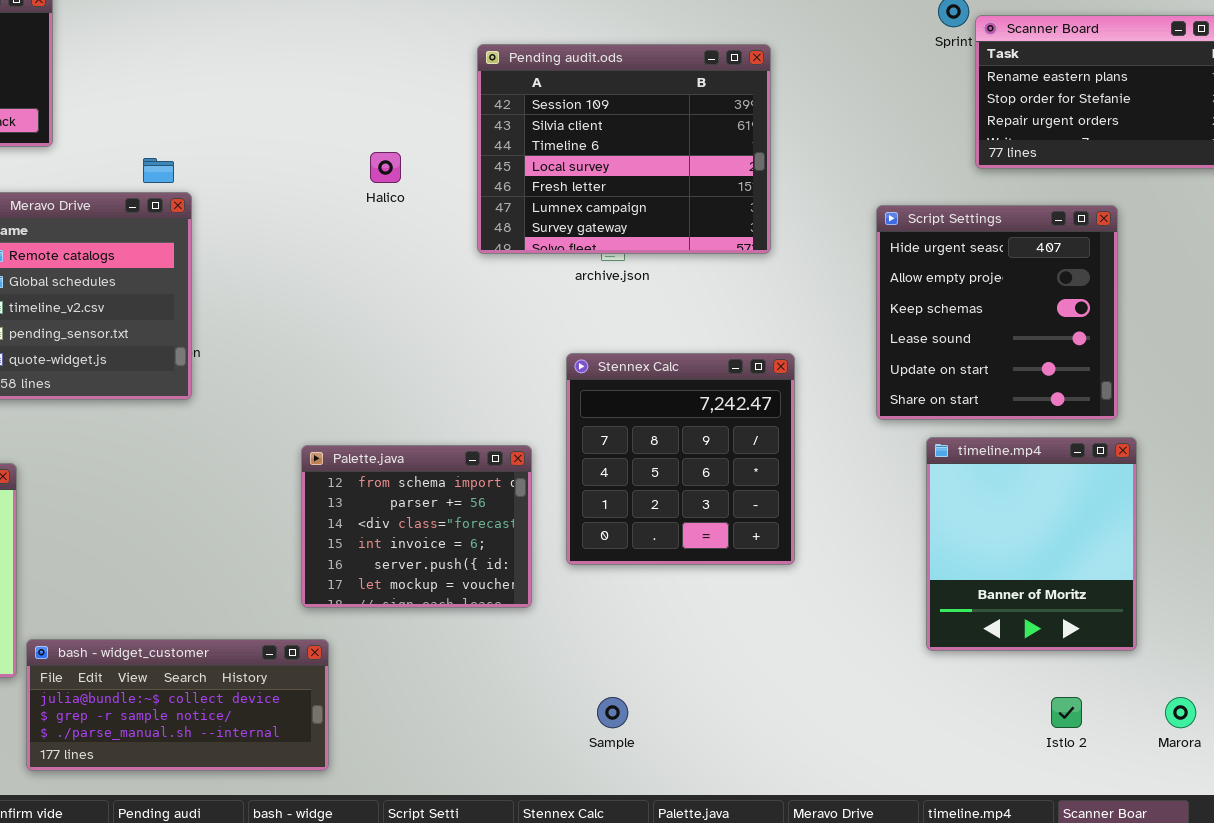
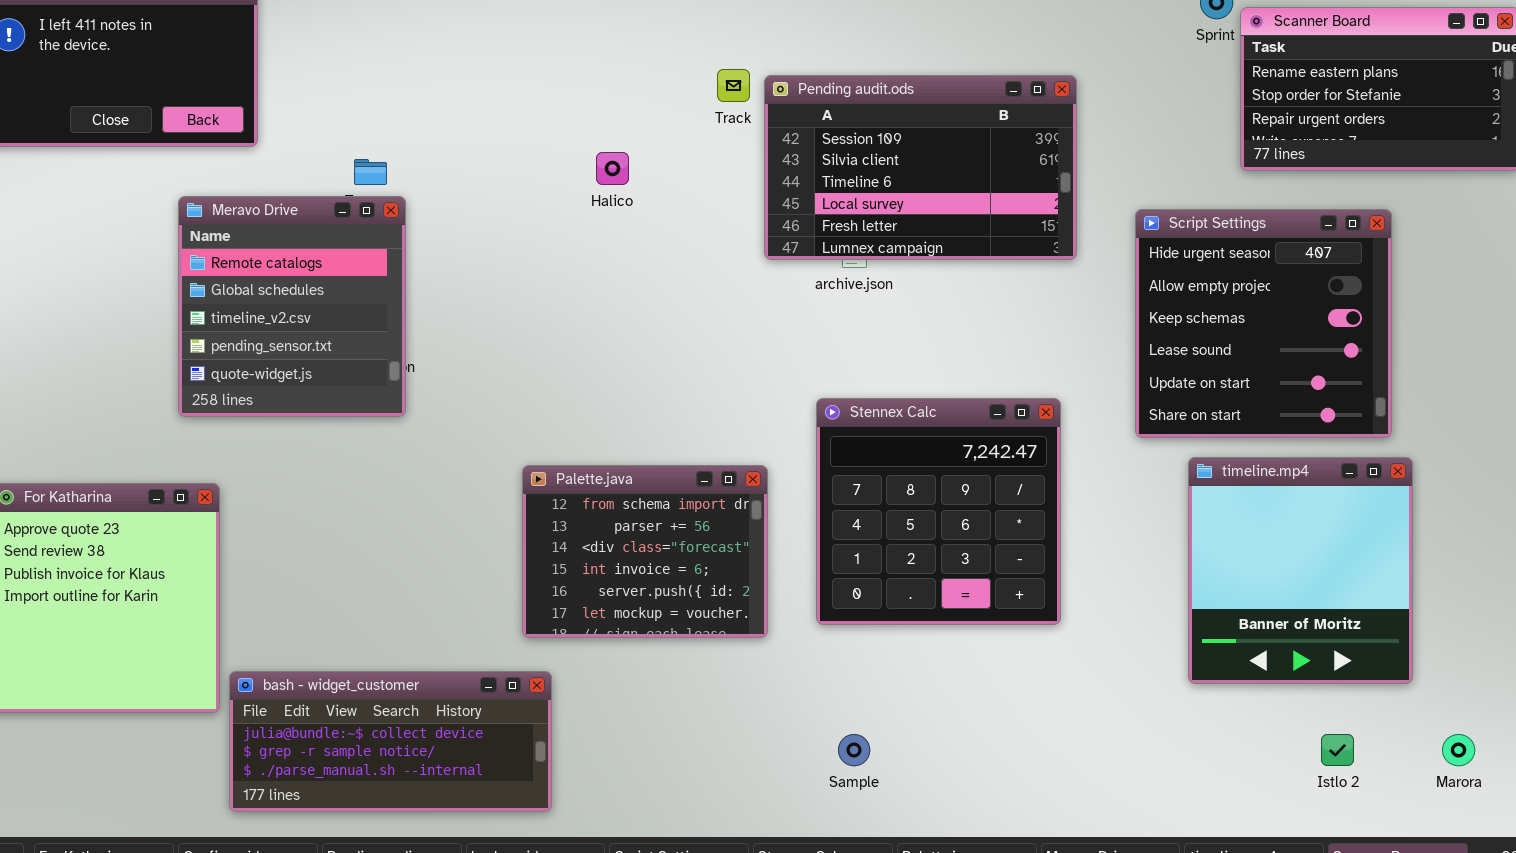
Pending audit.ods: [477,44,771,254] -> [764,75,1077,260], moved, resized
Stennex Calc: [566,353,795,565] -> [816,398,1061,625], moved

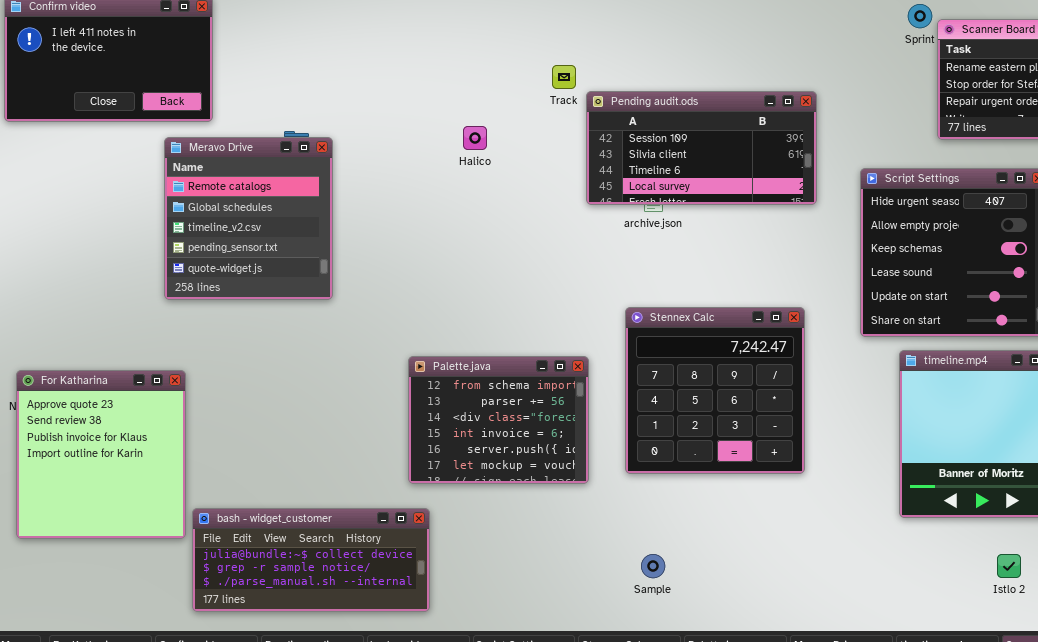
Pending audit.ods: [764,75,1077,260] -> [586,91,817,205], resized
Meravo Drive: [178,196,406,417] -> [164,137,333,300], moved

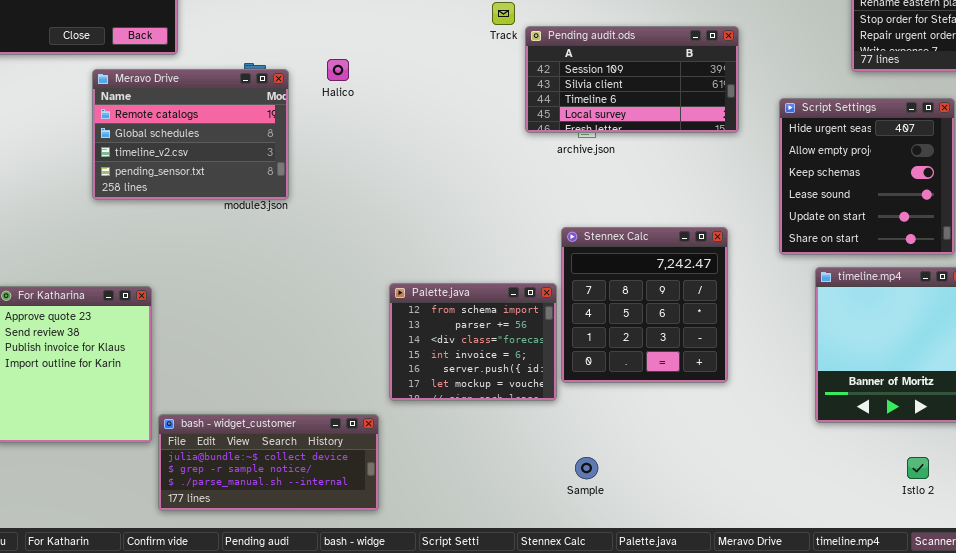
Halico: [463,126,487,150] -> [327,59,349,81], moved
Meravo Drive: [164,137,333,300] -> [92,69,289,200], resized
Palette.java: [408,356,589,484] -> [389,283,557,401], moved

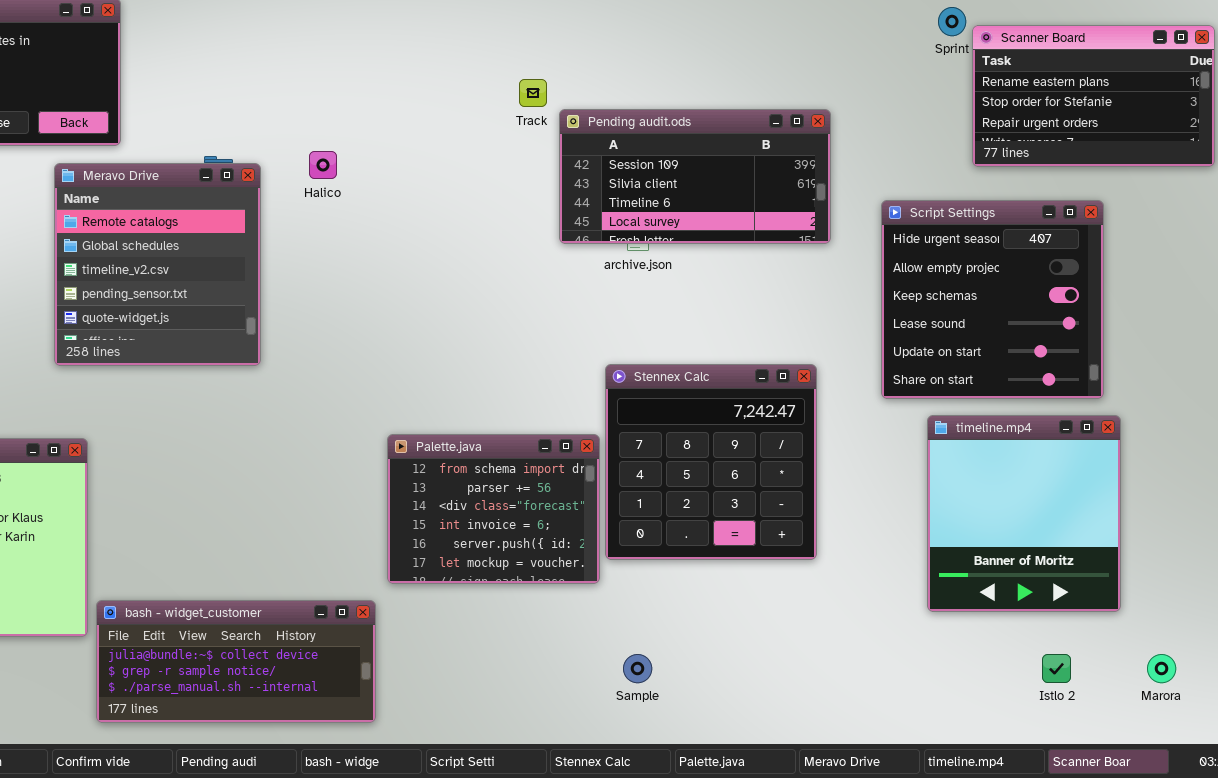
Meravo Drive: [92,69,289,200] -> [54,163,261,366], resized

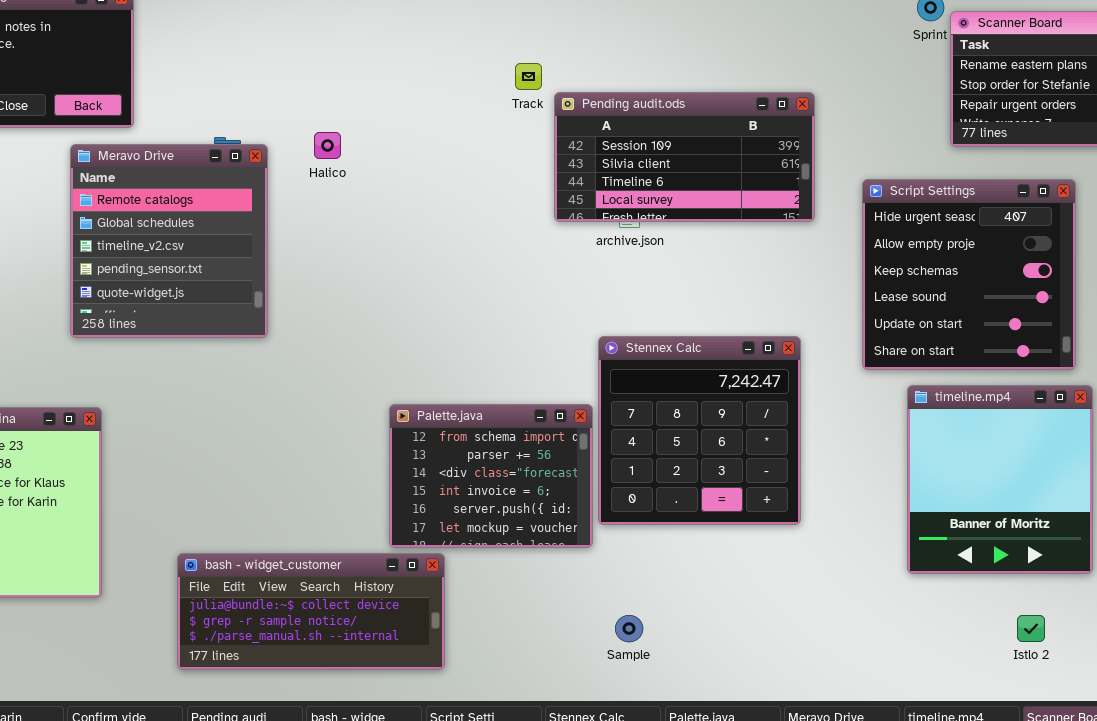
bash - widget_customer: [96,600,376,723] -> [177,553,445,670], moved

